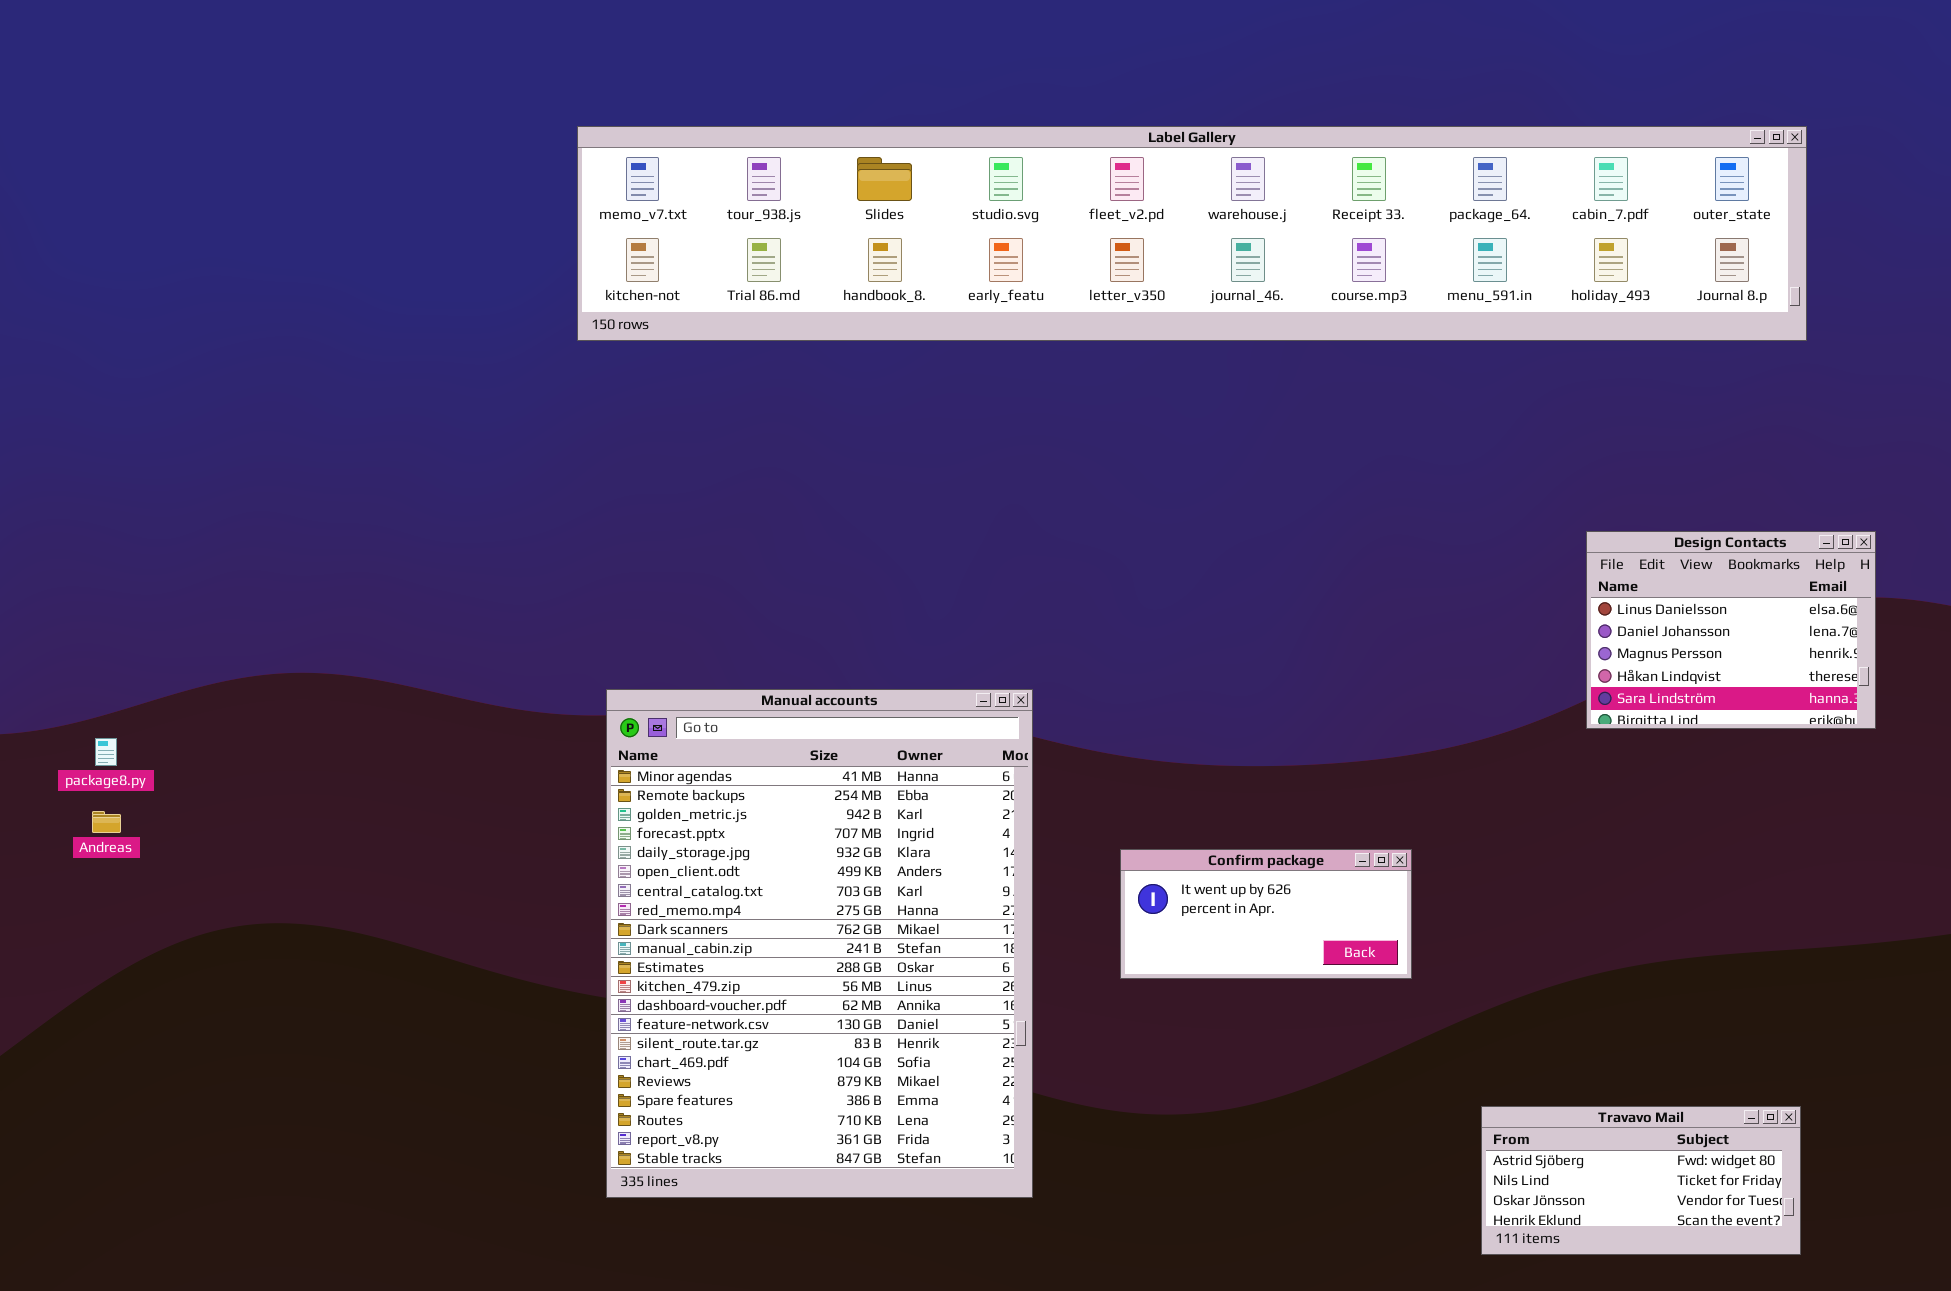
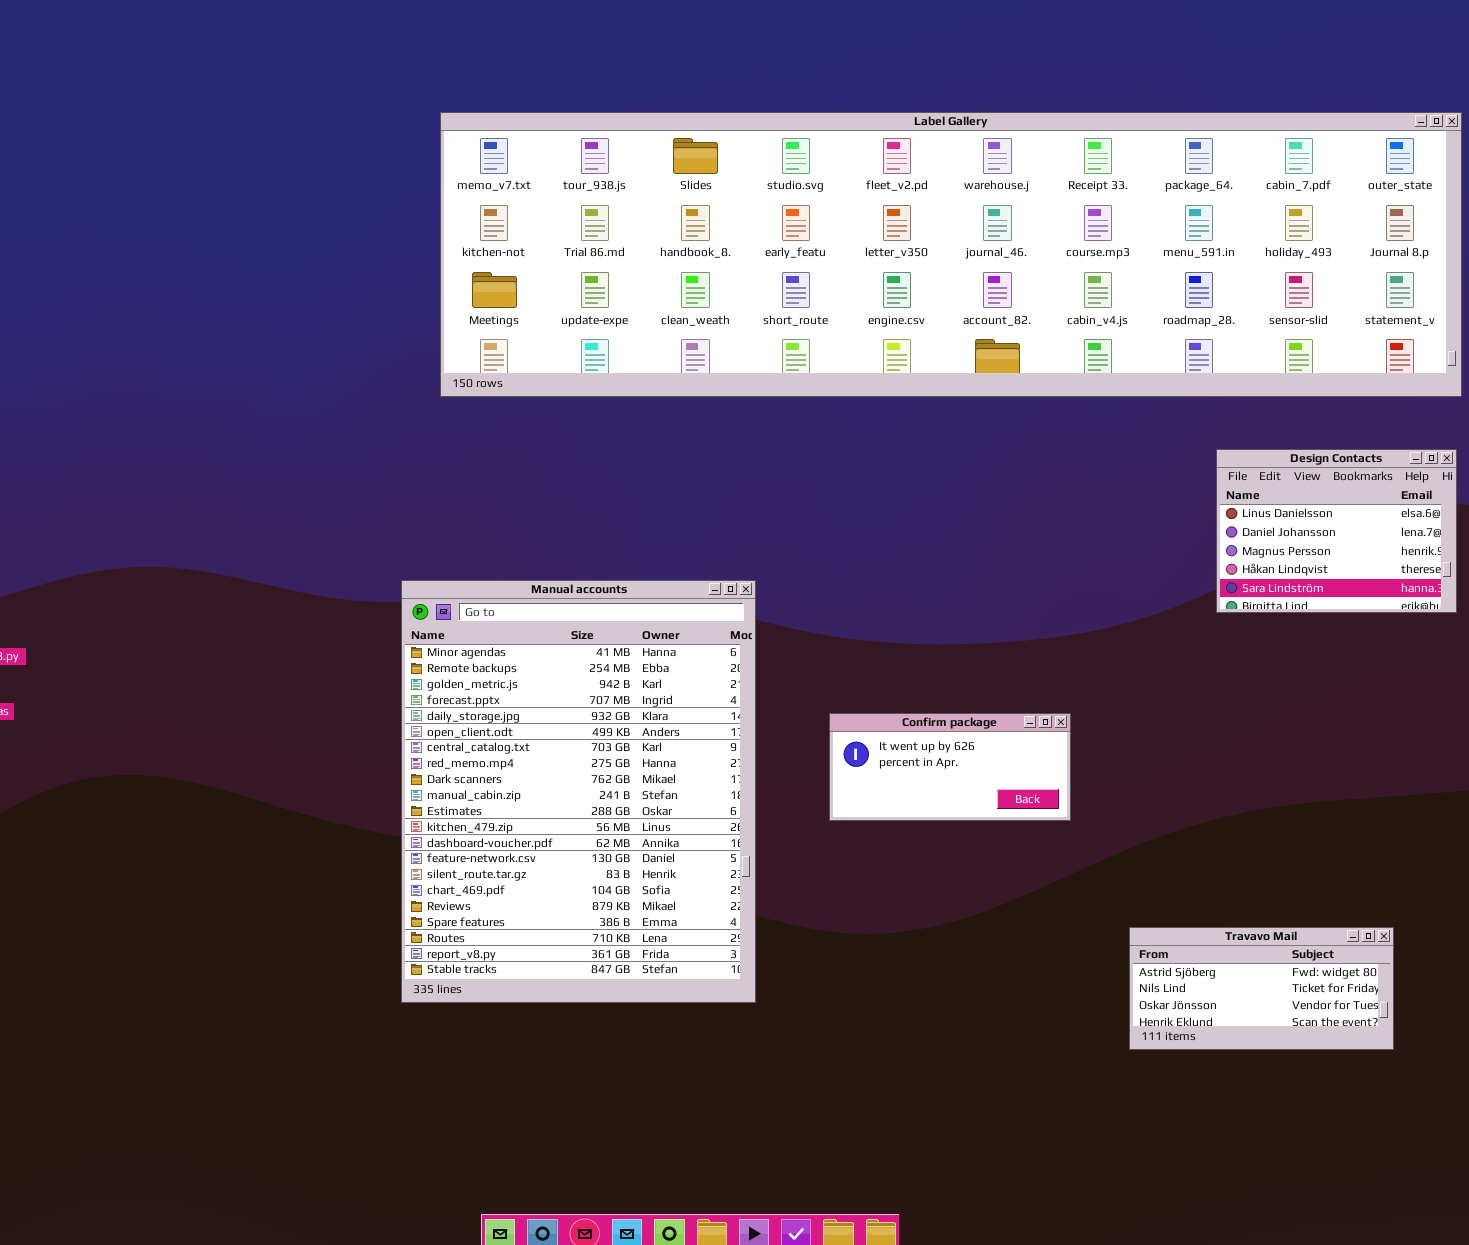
Label Gallery: [577,126,1807,341] -> [440,112,1462,397], moved, resized

